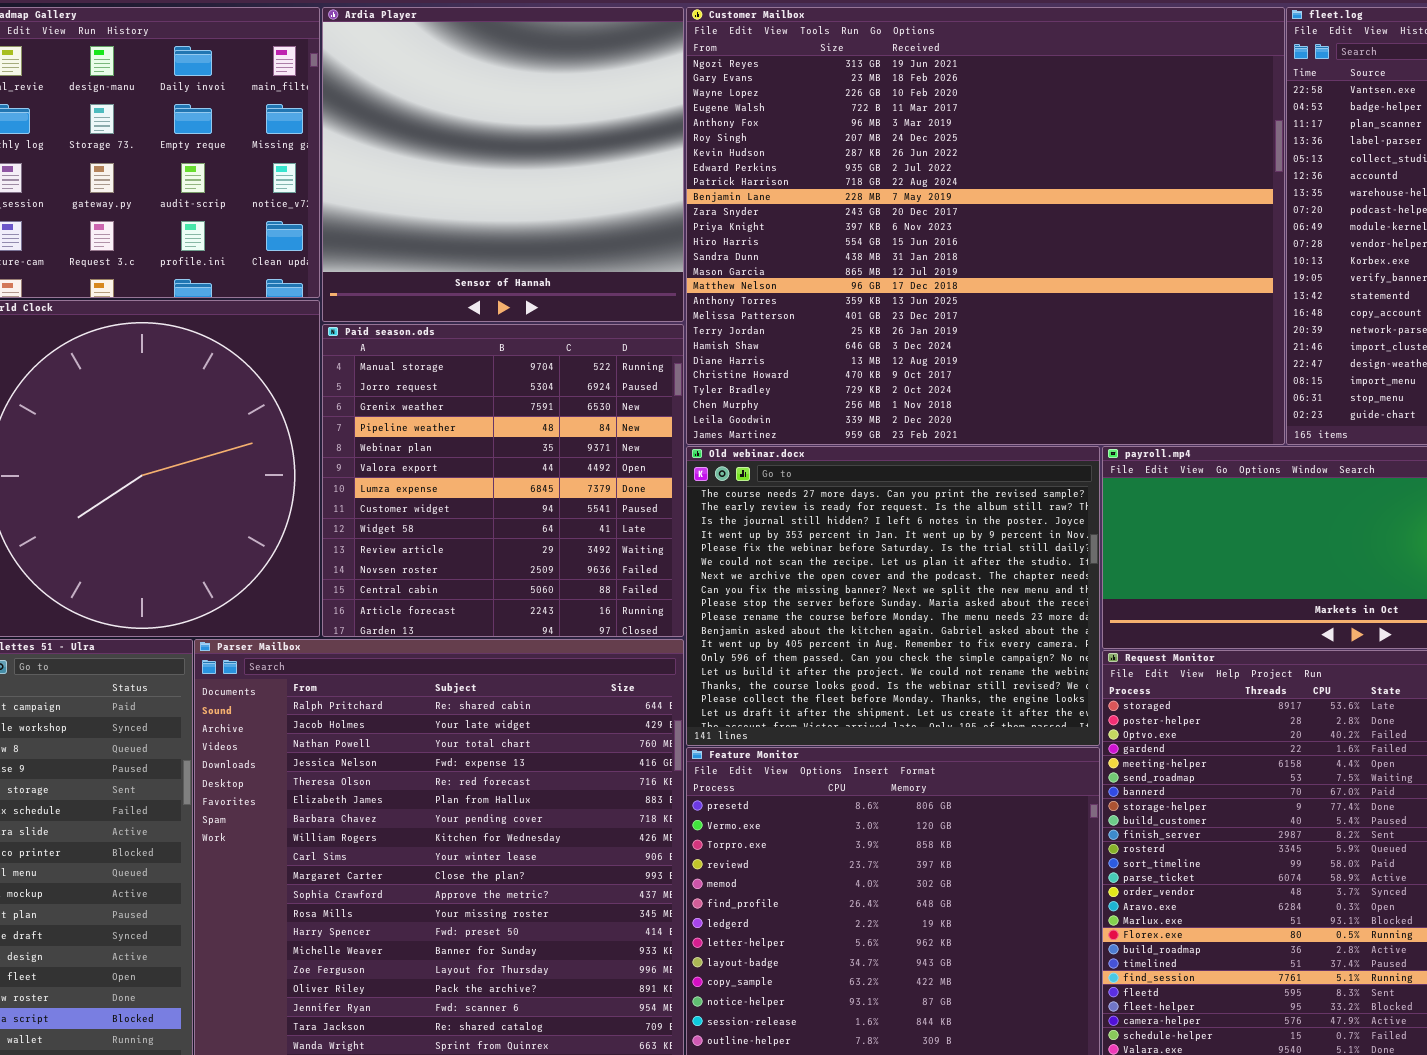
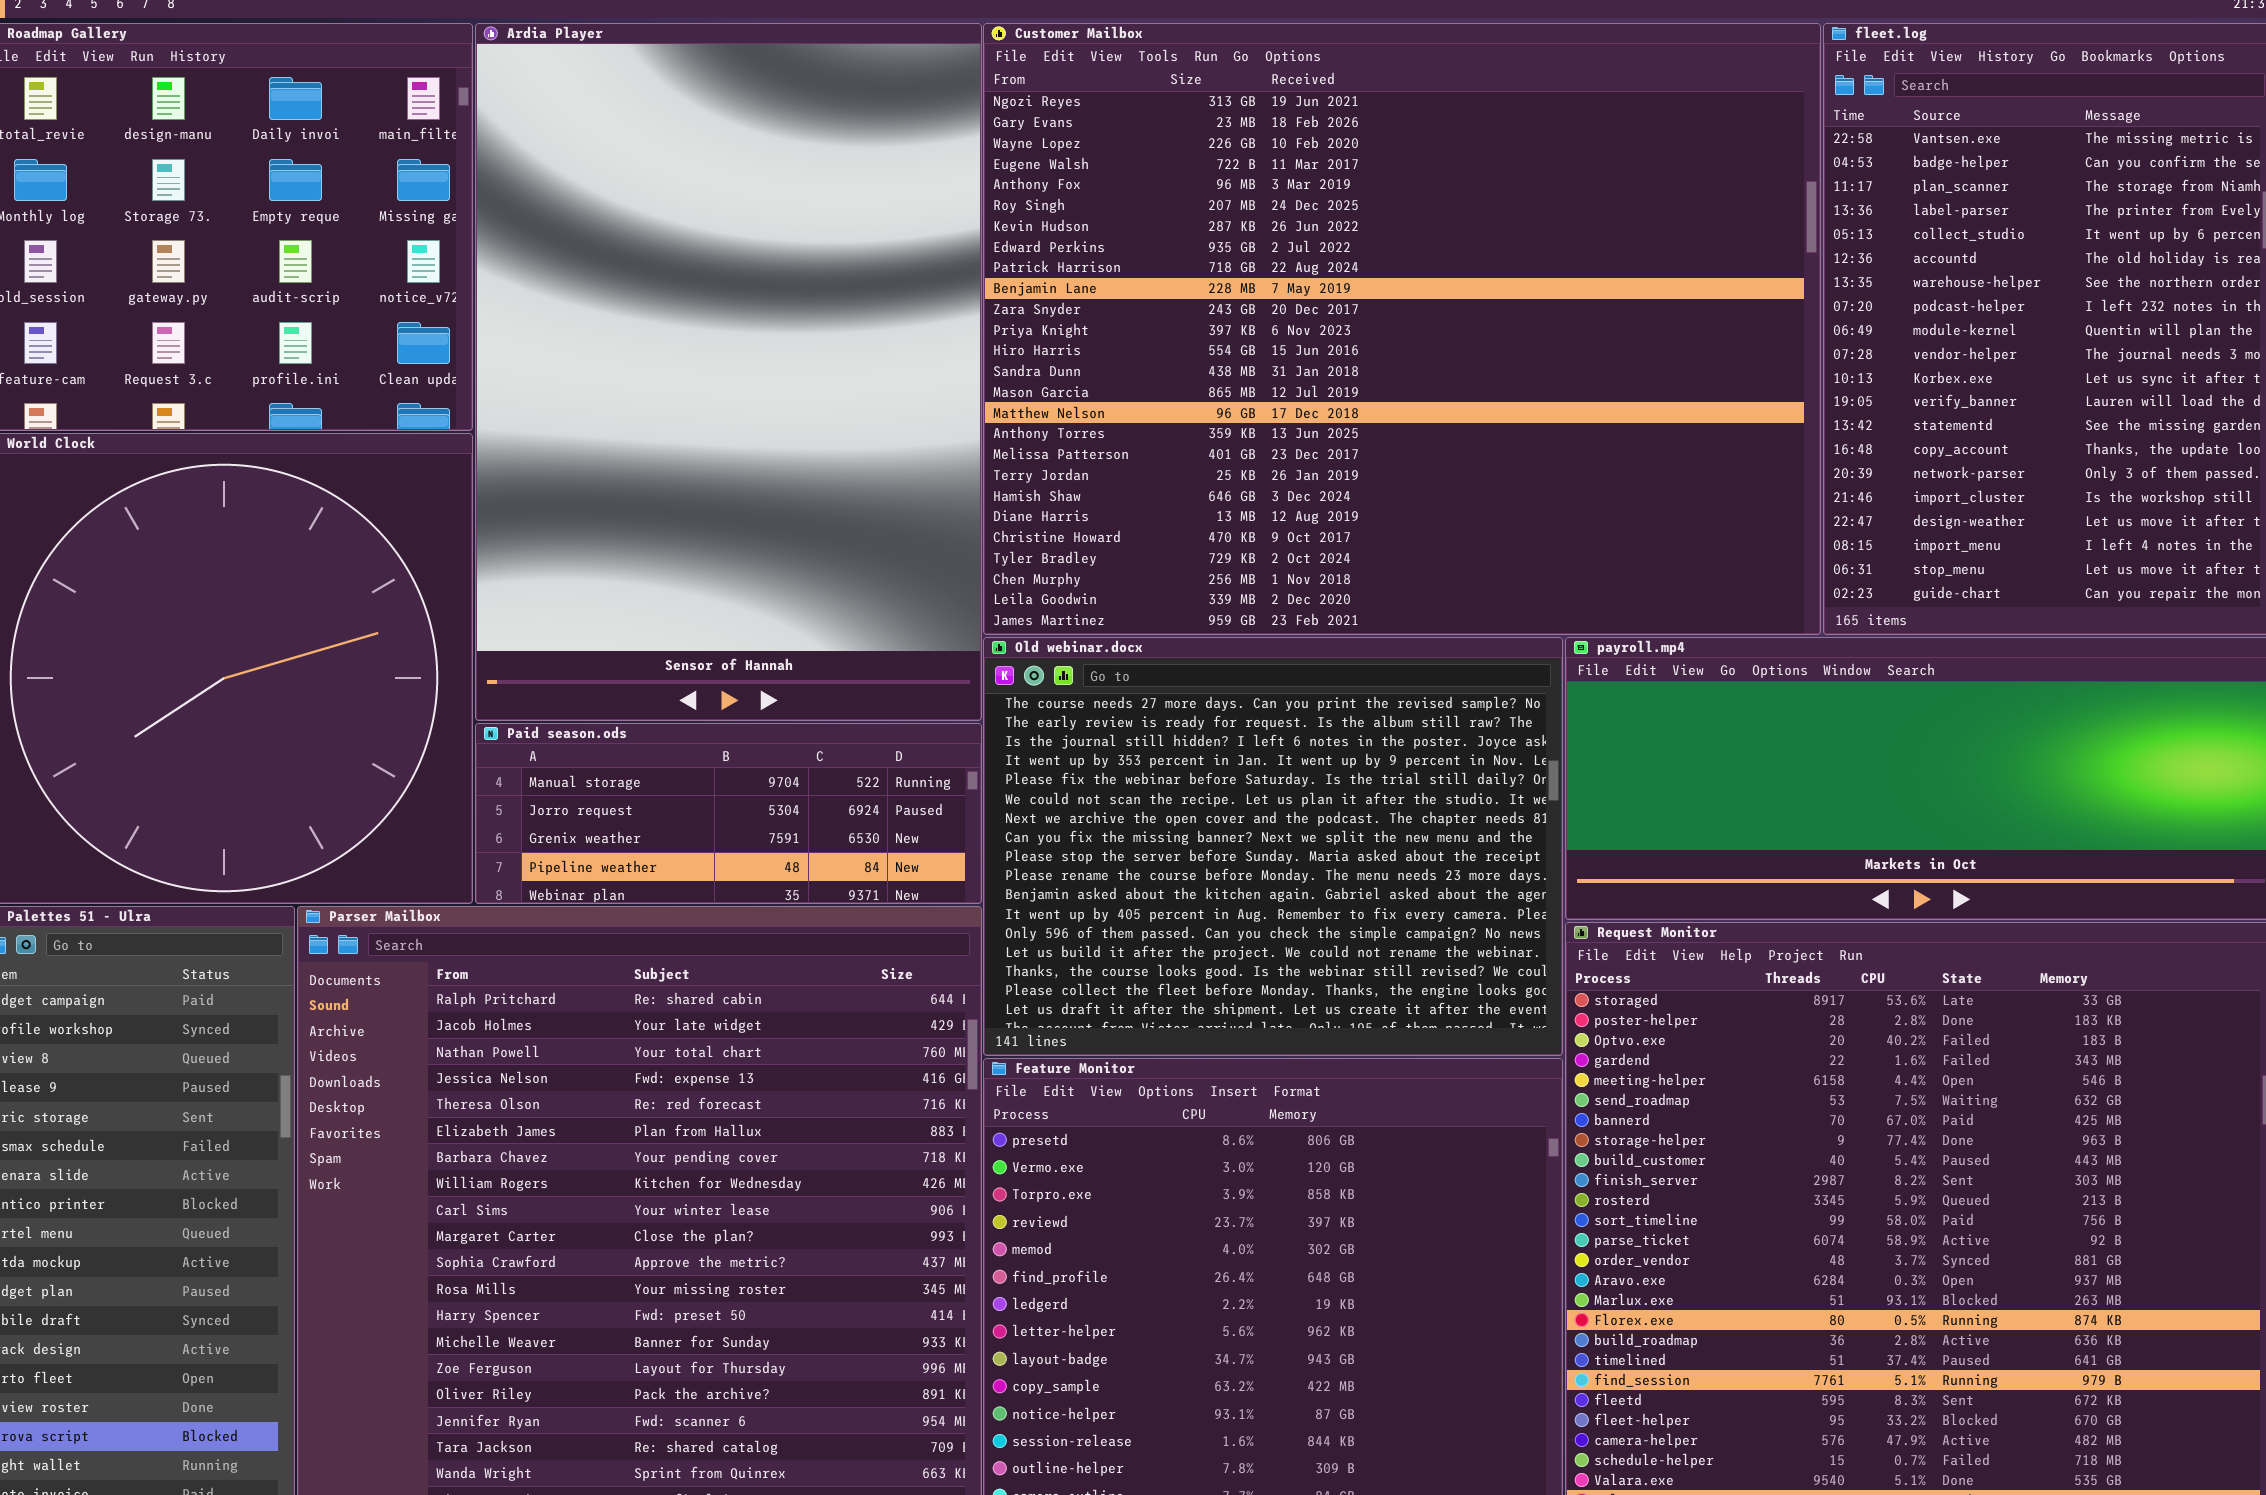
Ardia Player: [322,7,684,322] -> [475,23,982,721], resized
Paid season.ods: [322,324,684,637] -> [475,723,982,904], resized

